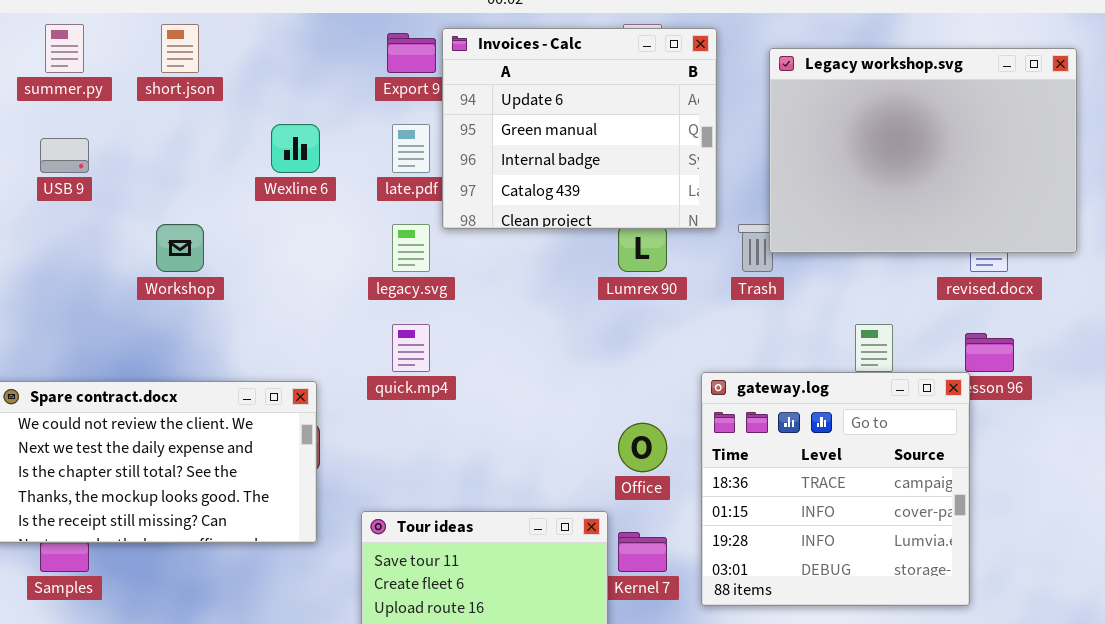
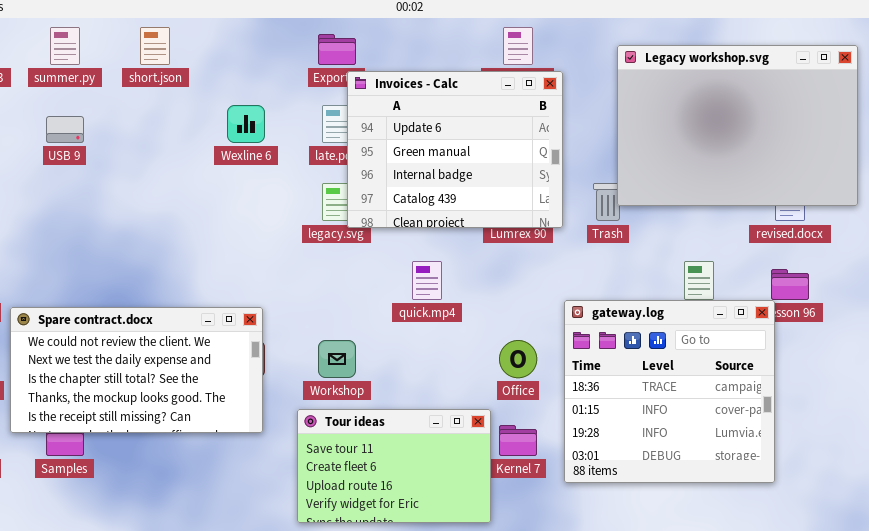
Invoices - Calc: [442,28,717,229] -> [347,71,563,228], moved
Workshop: [156,224,204,272] -> [318,340,356,378], moved
quick.mp4: [392,324,430,372] -> [412,261,442,300], moved

